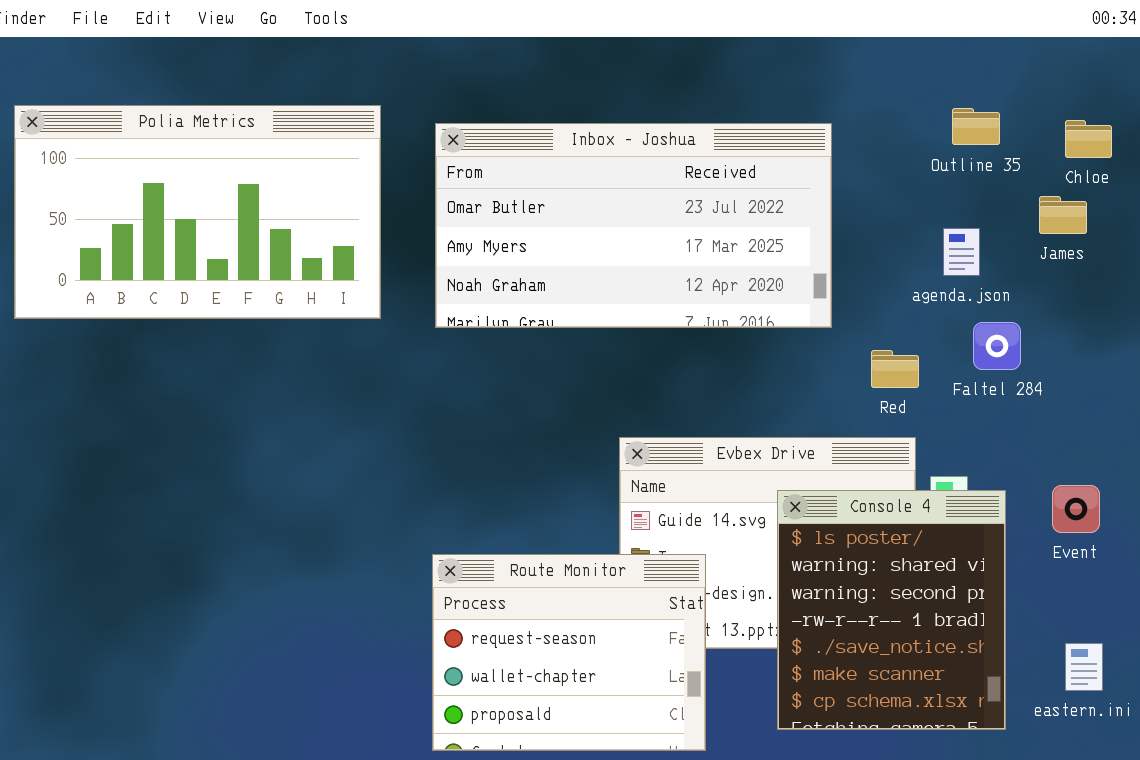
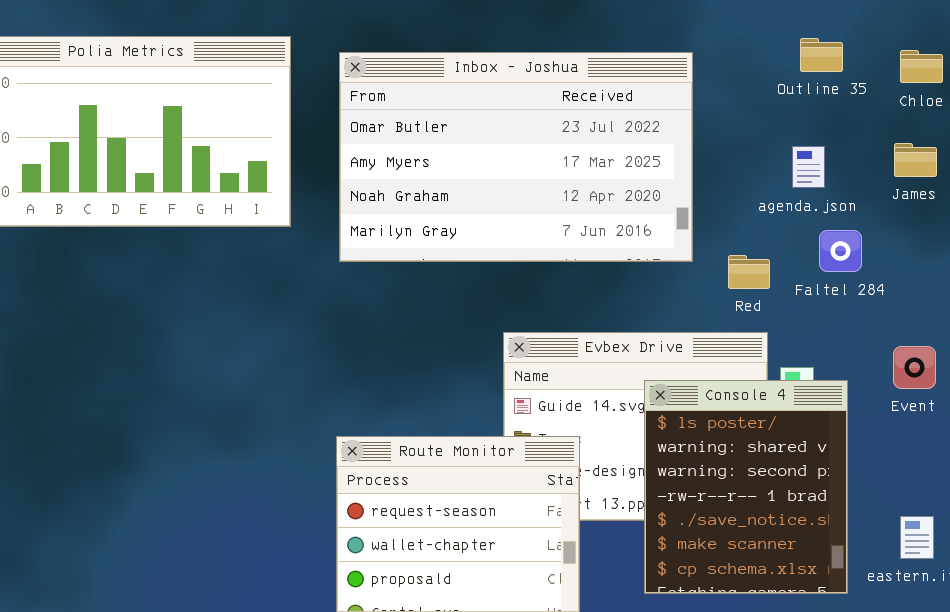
Inbox - Joshua: [435,123,832,328] -> [339,52,693,262], resized
James: [1039,196,1087,234] -> [894,143,937,177], moved
Event: [1052,485,1100,533] -> [893,346,936,389], moved

